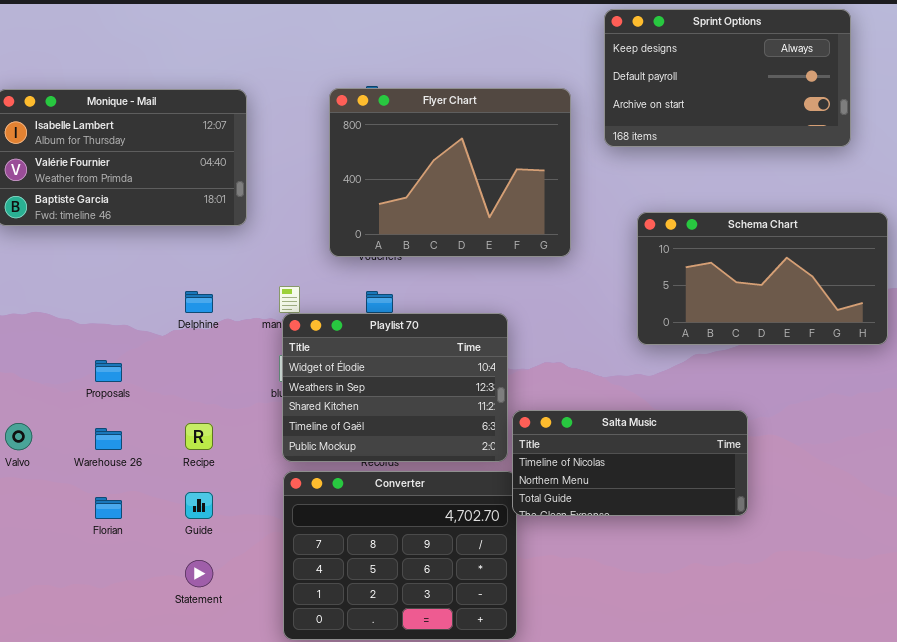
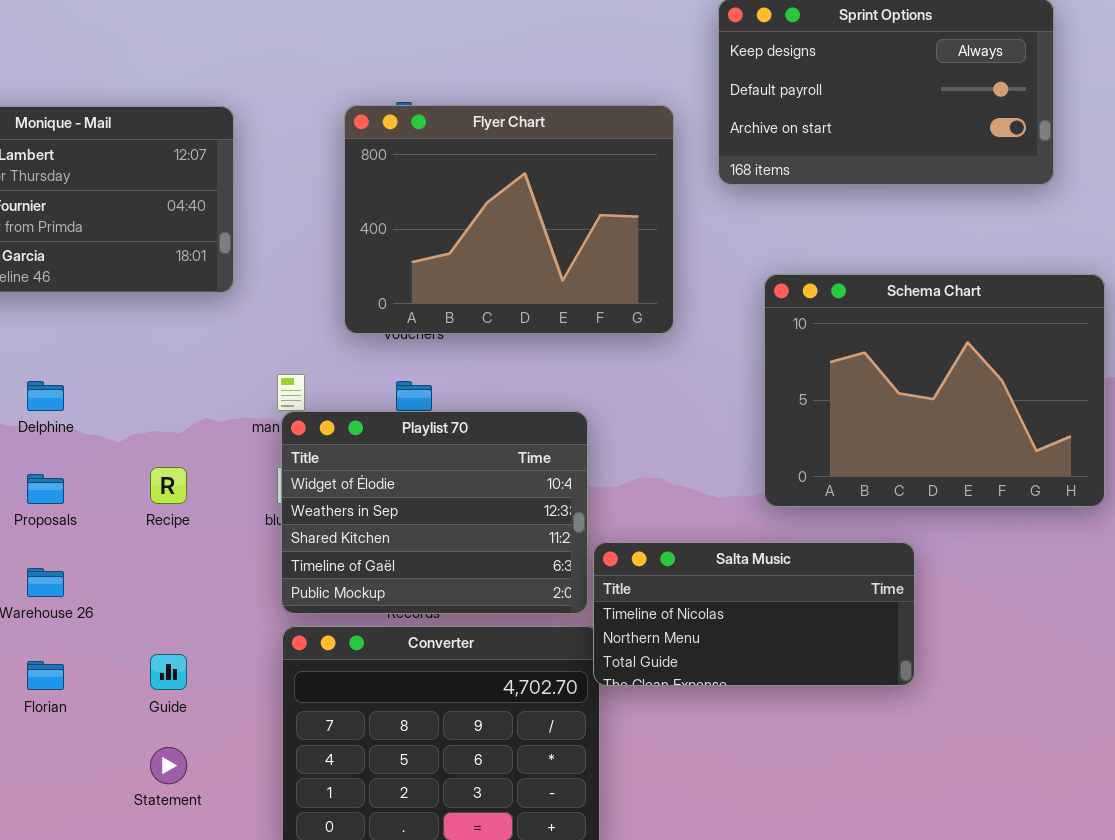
Schema Chart: [637,212,888,345] -> [764,274,1105,507], resized
Delphine: [185,291,213,313] -> [27,381,64,411], moved
Recipe: [185,423,213,450] -> [150,467,187,504], moved

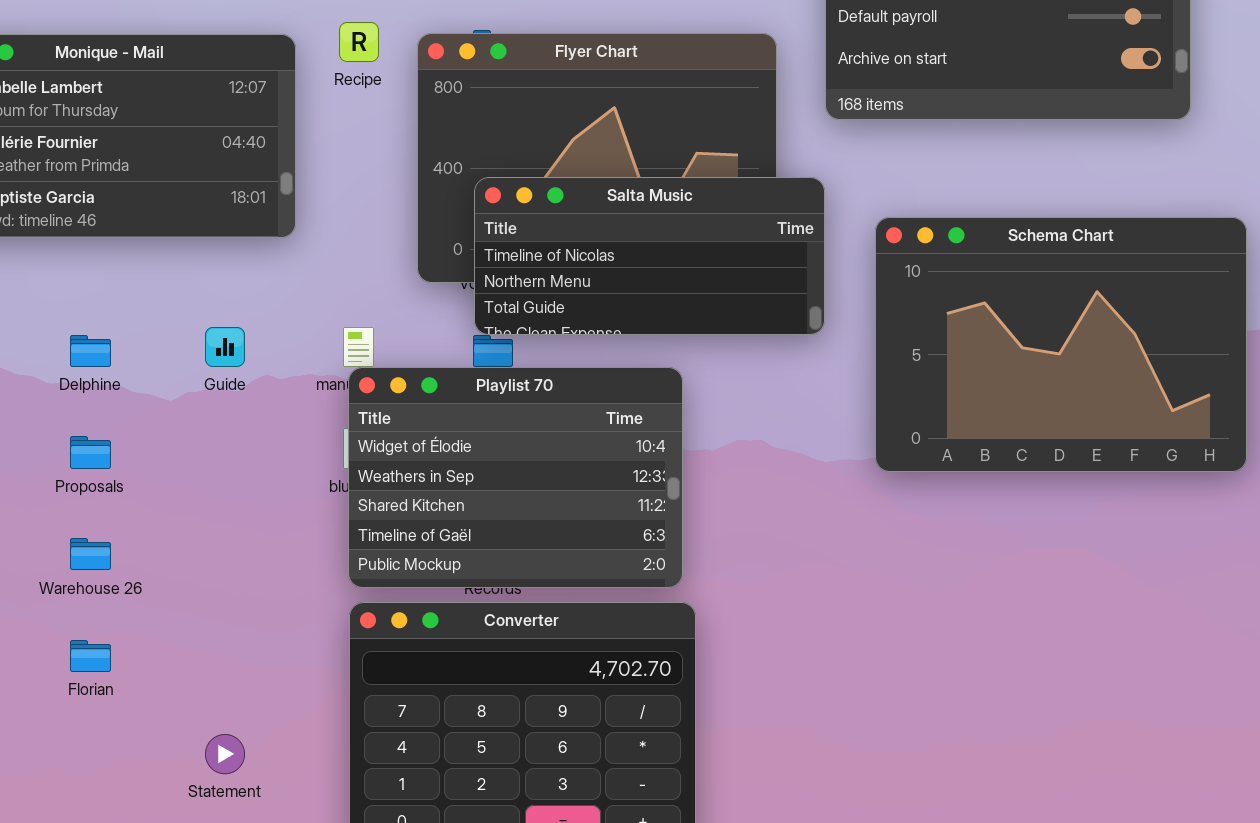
Recipe: [150,467,187,504] -> [339,22,379,62], moved
Salta Music: [593,542,915,686] -> [474,177,825,335], moved
Guide: [150,654,187,690] -> [205,327,245,367], moved

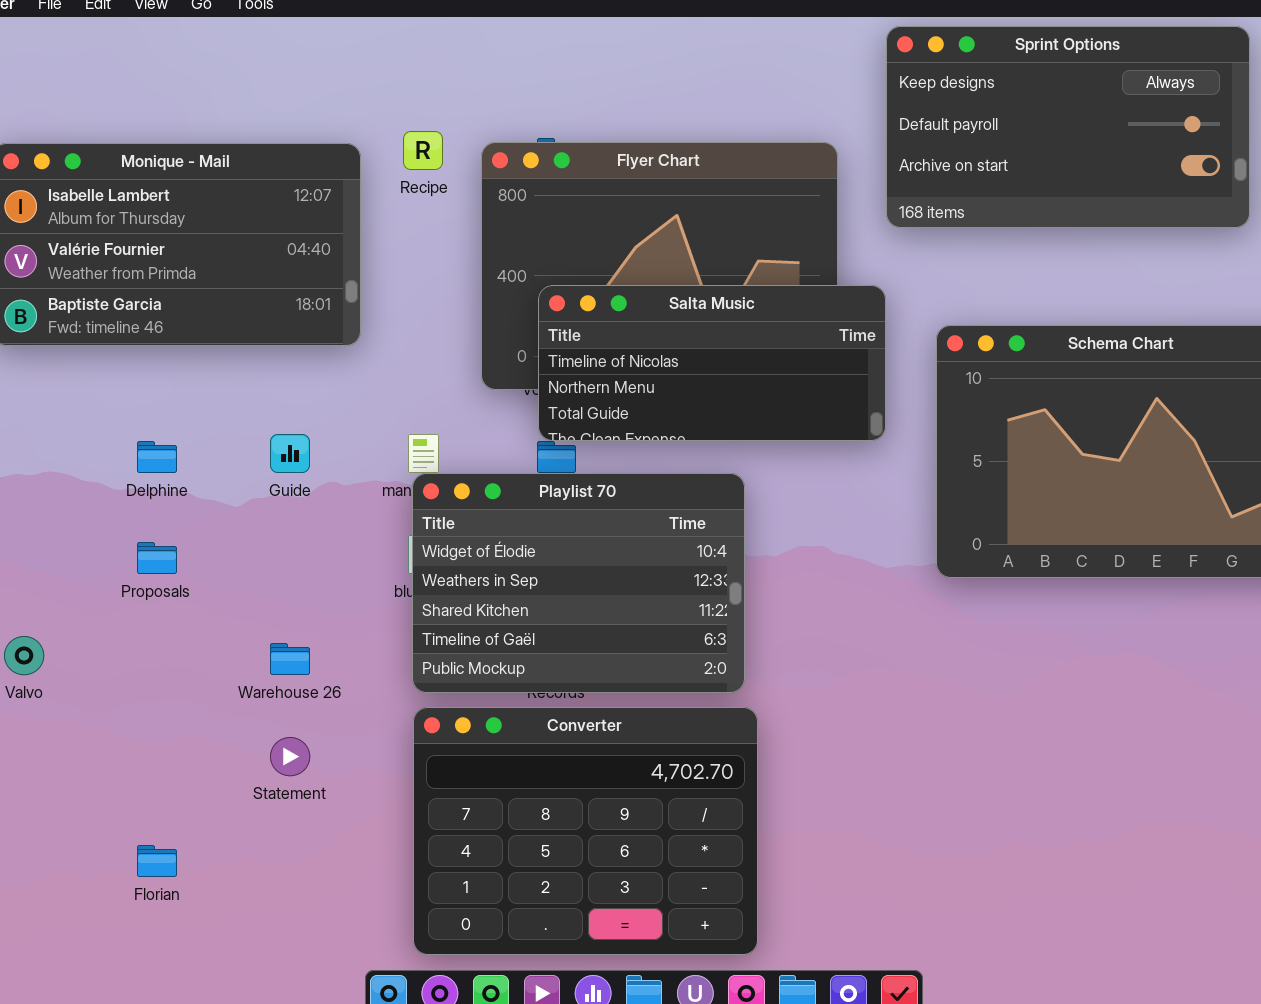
Warehouse 26: [70,538,111,570] -> [270,643,310,675], moved
Florian: [70,640,111,672] -> [137,845,177,877], moved
Statement: [205,734,245,774] -> [270,737,310,776], moved

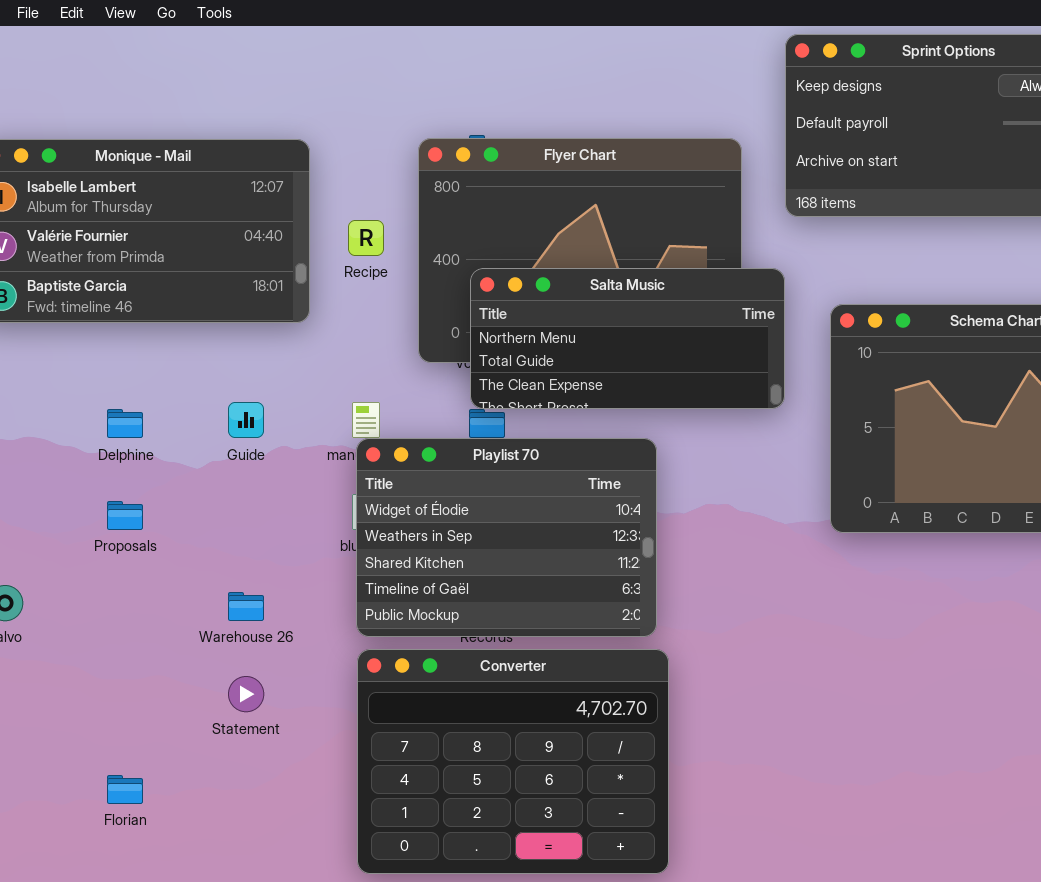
Recipe: [403,131,443,170] -> [348,220,384,256], moved
Salta Music: [538,285,886,441] -> [470,268,785,409], scrolled down 1 row

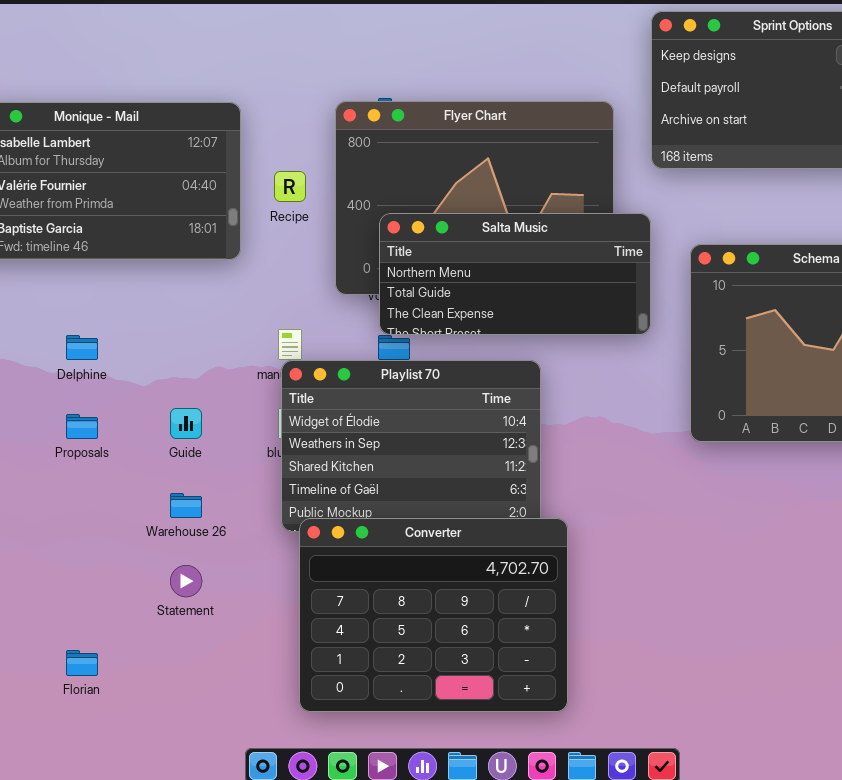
Guide: [228,402,264,438] -> [170,408,202,439], moved
Converter: [357,649,669,874] -> [299,518,568,712], moved

